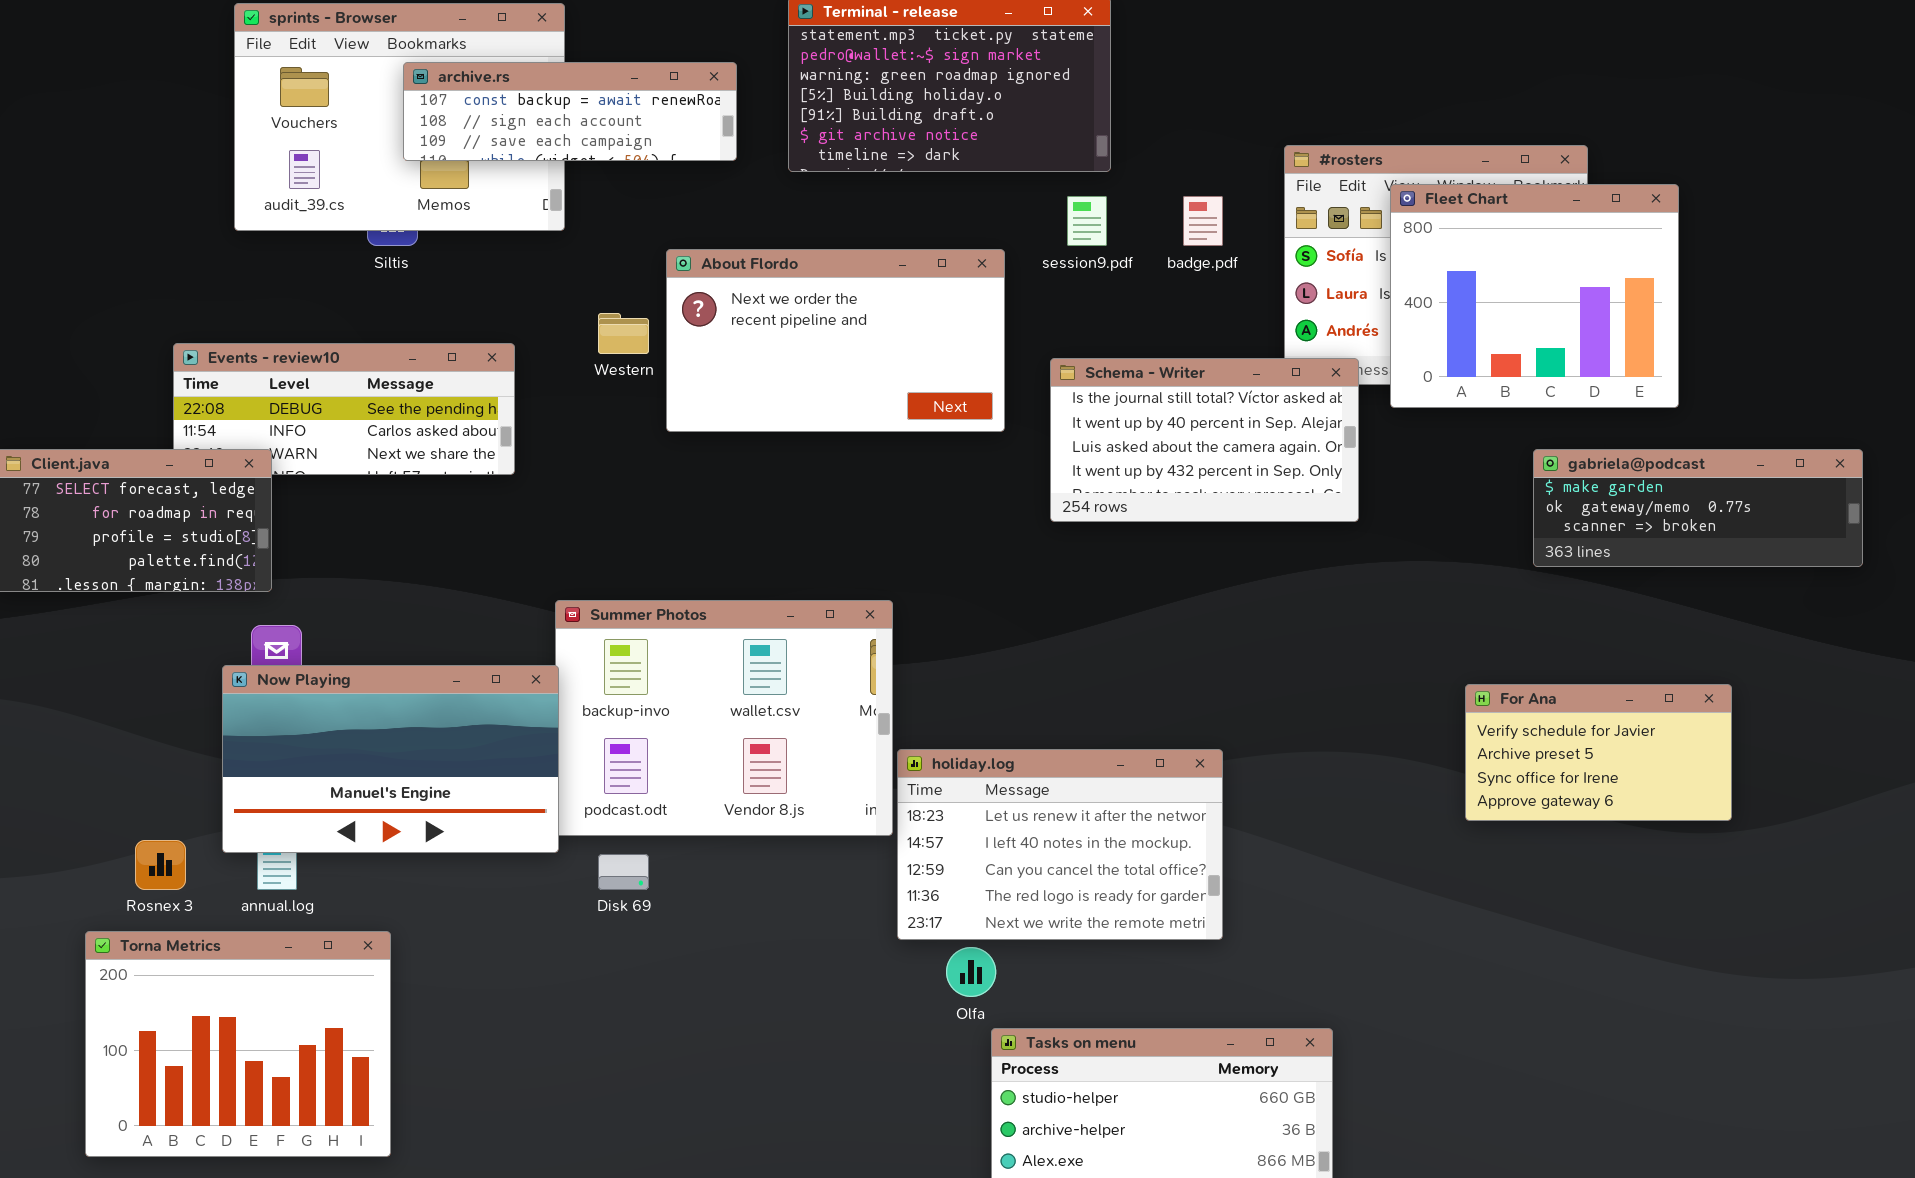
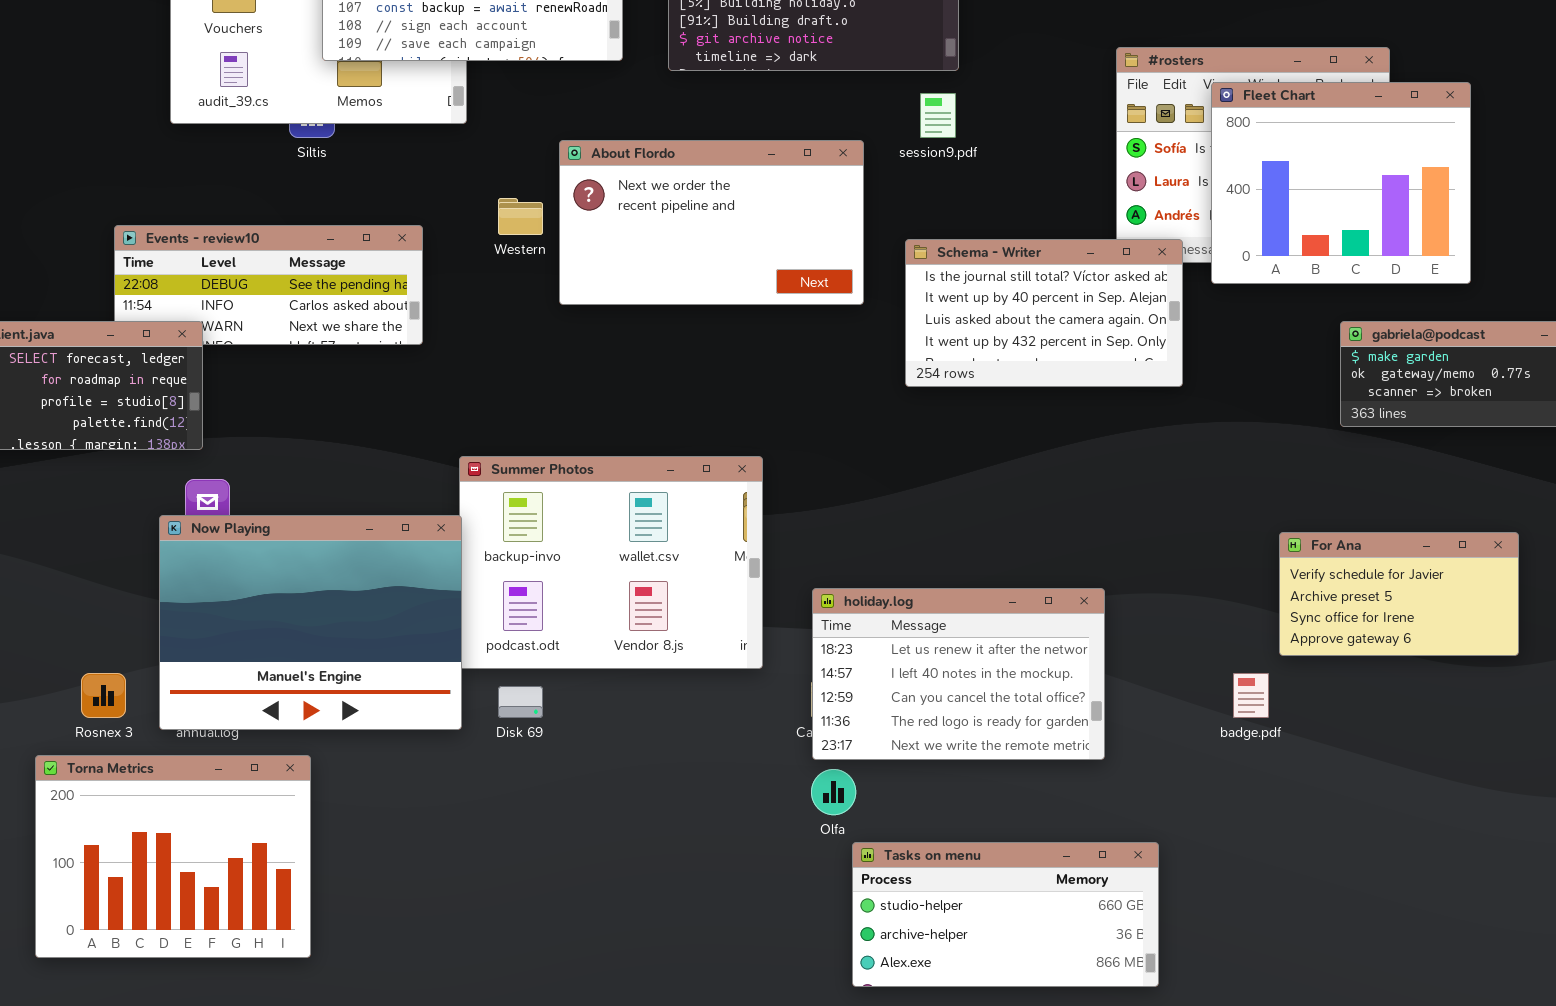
badge.pdf: [1183,196,1223,246] -> [1233,673,1269,718], moved
Now Playing: [222,665,559,853] -> [159,515,462,730], resized
holiday.log: [897,749,1223,940] -> [812,588,1105,760], moved

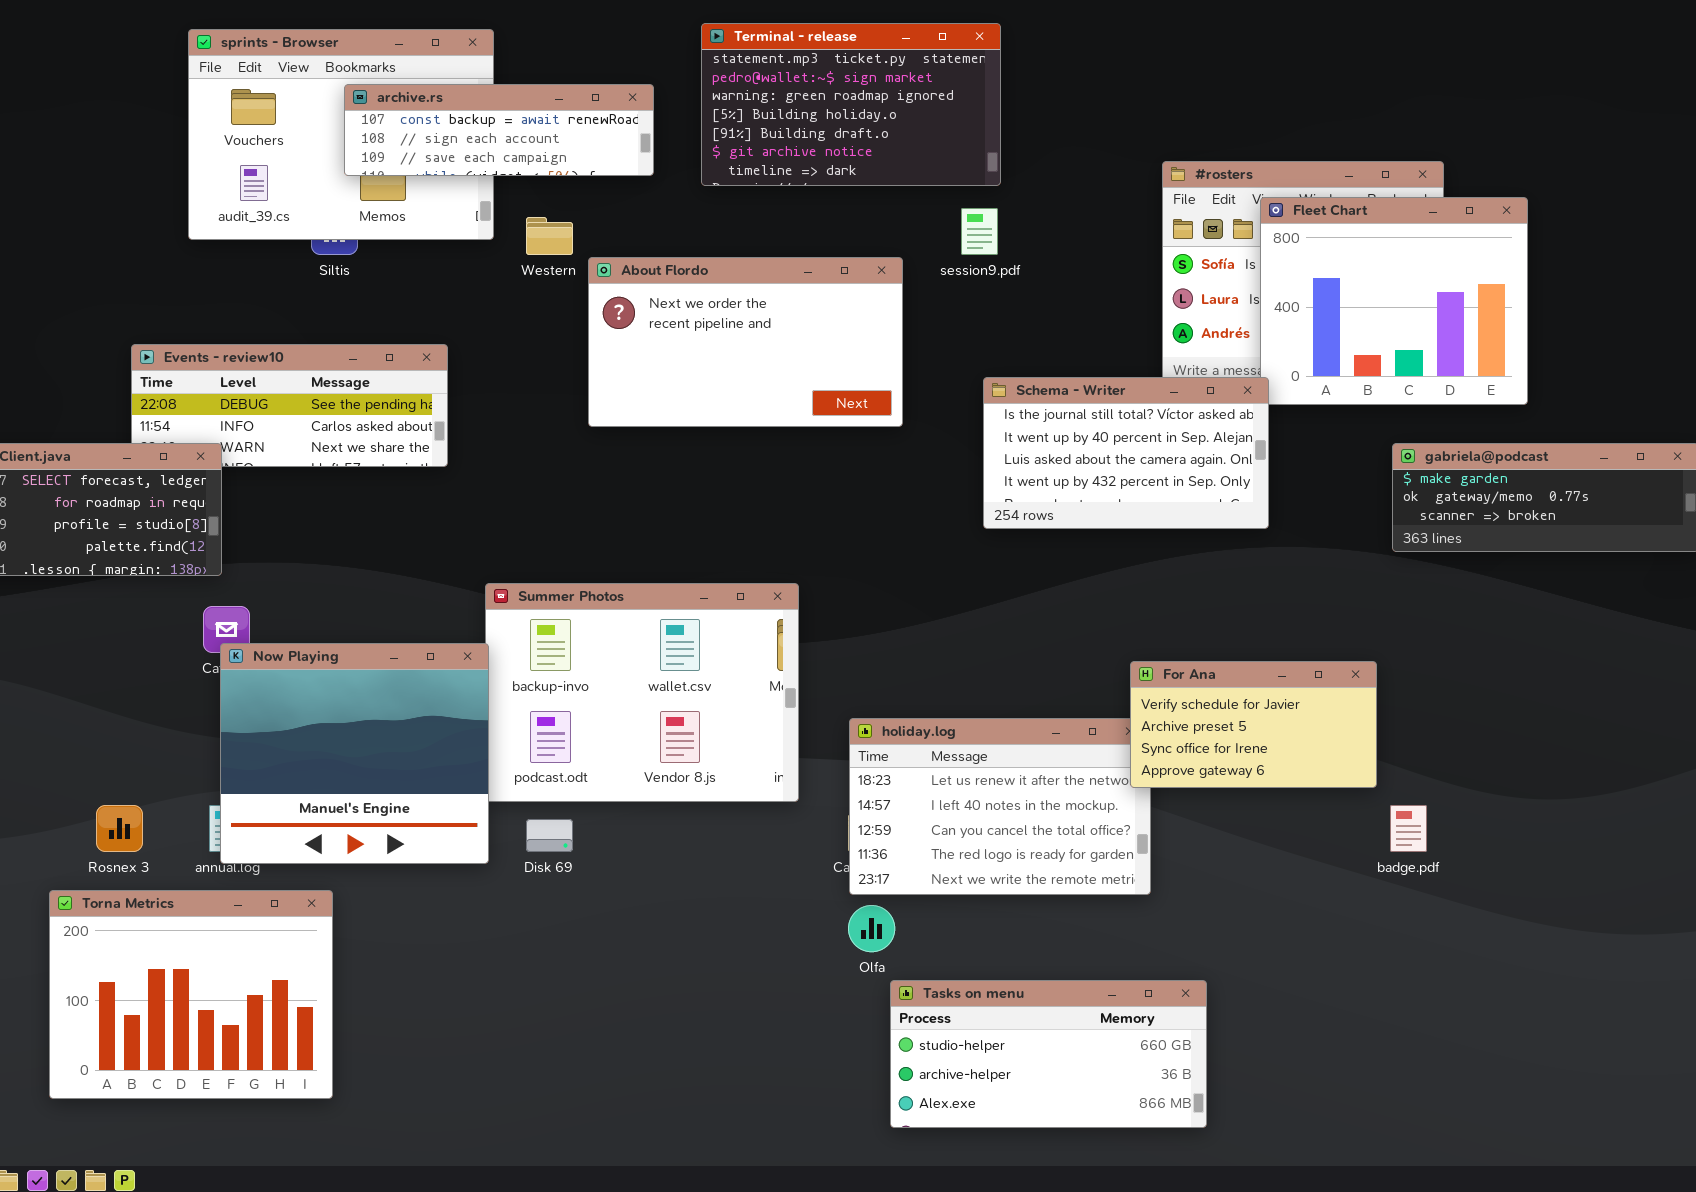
Western: [498,198,543,235] -> [526,217,573,255], moved
Schema - Writer: [905,239,1183,387] -> [983,377,1269,529], moved
Now Playing: [159,515,462,730] -> [220,643,489,864], resized
For Ana: [1279,532,1519,656] -> [1130,661,1377,788], moved
badge.pdf: [1233,673,1269,718] -> [1390,805,1427,852], moved

